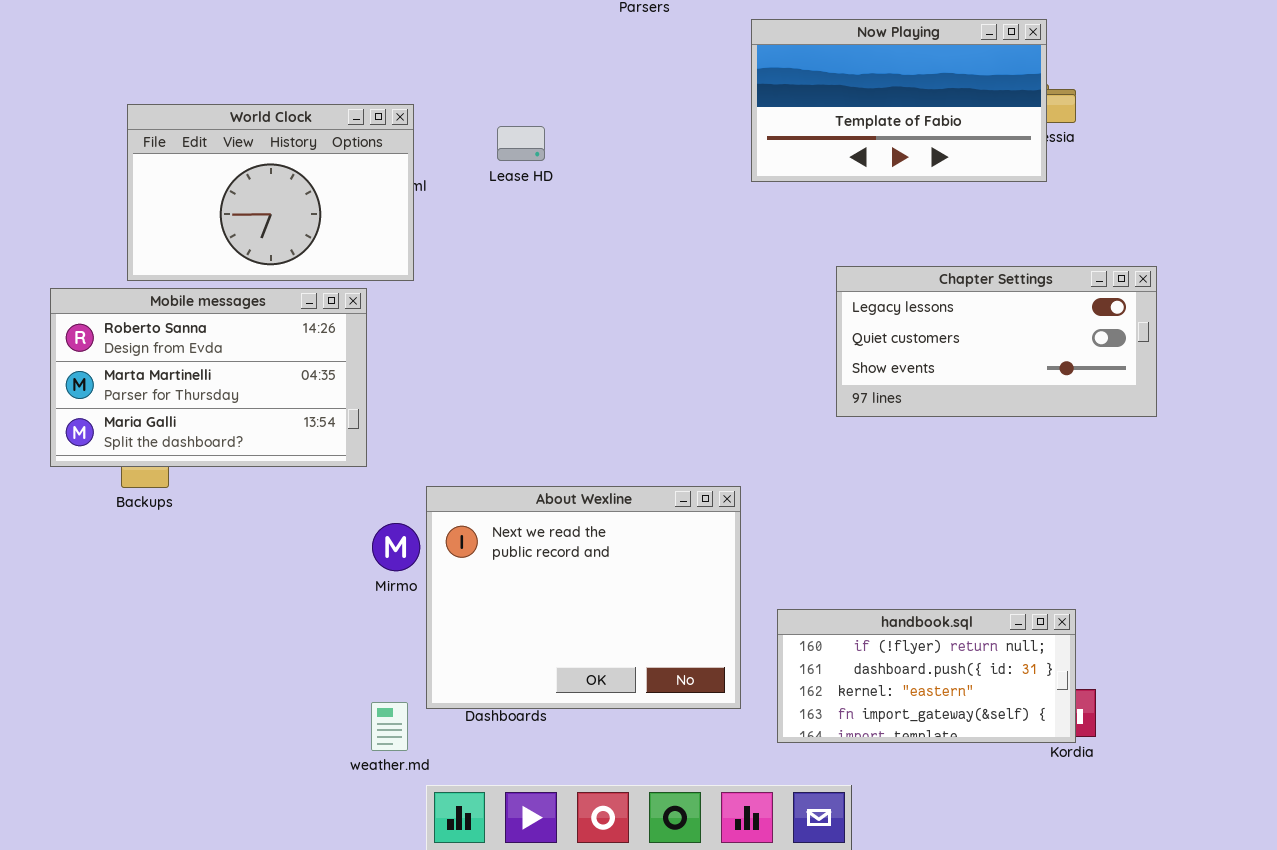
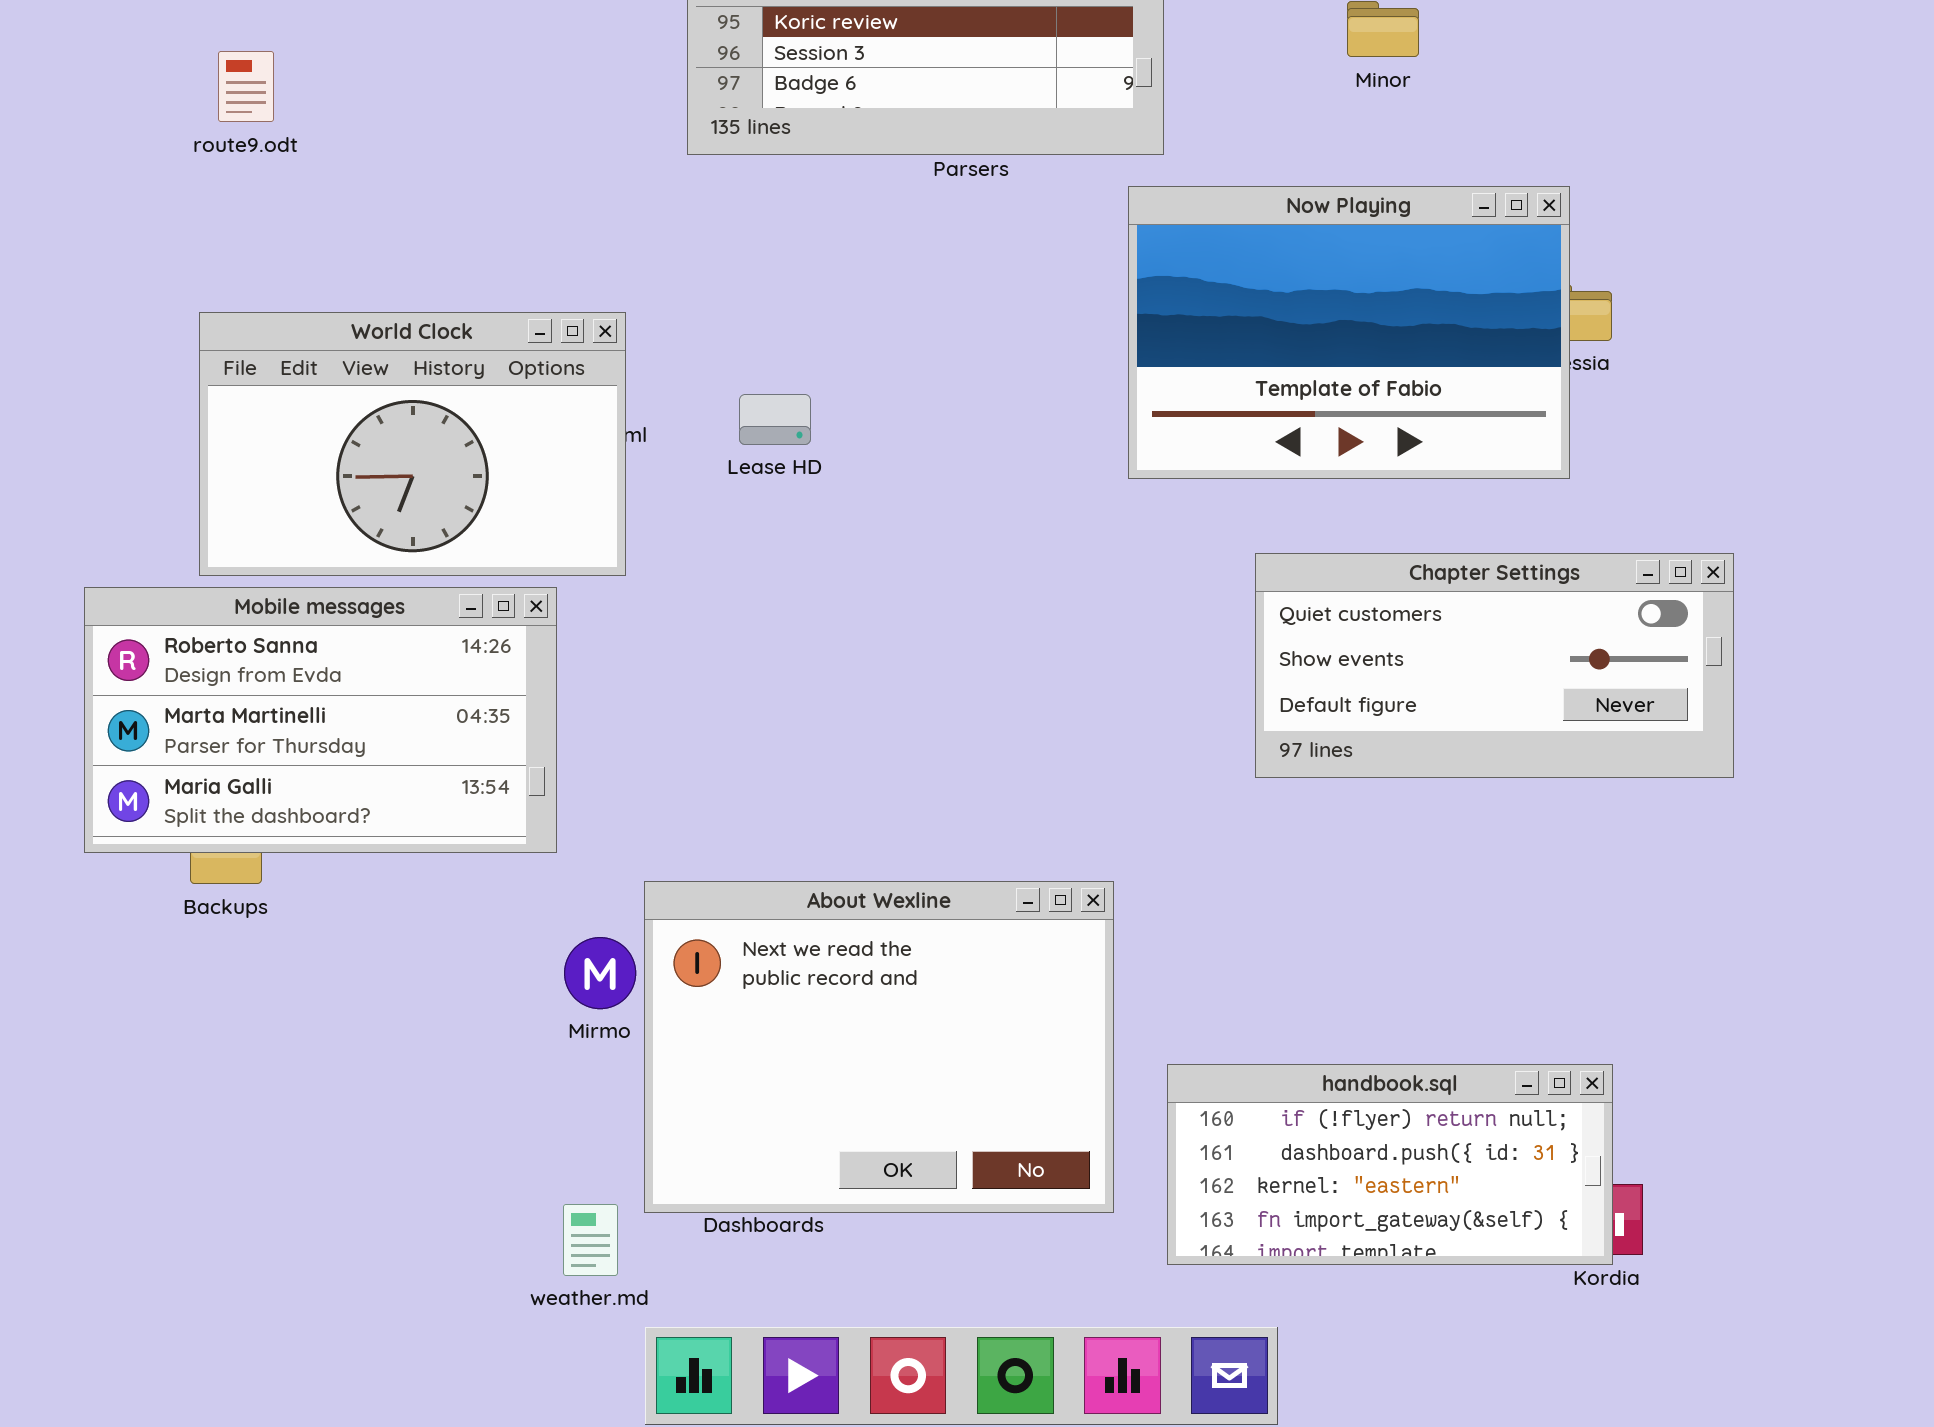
Now Playing: [751,19,1047,182] -> [1128,186,1570,479], resized
Lease HD: [497,126,545,161] -> [739,394,811,445], moved
Chapter Settings: [836,266,1157,417] -> [1255,553,1734,778], scrolled down 1 row

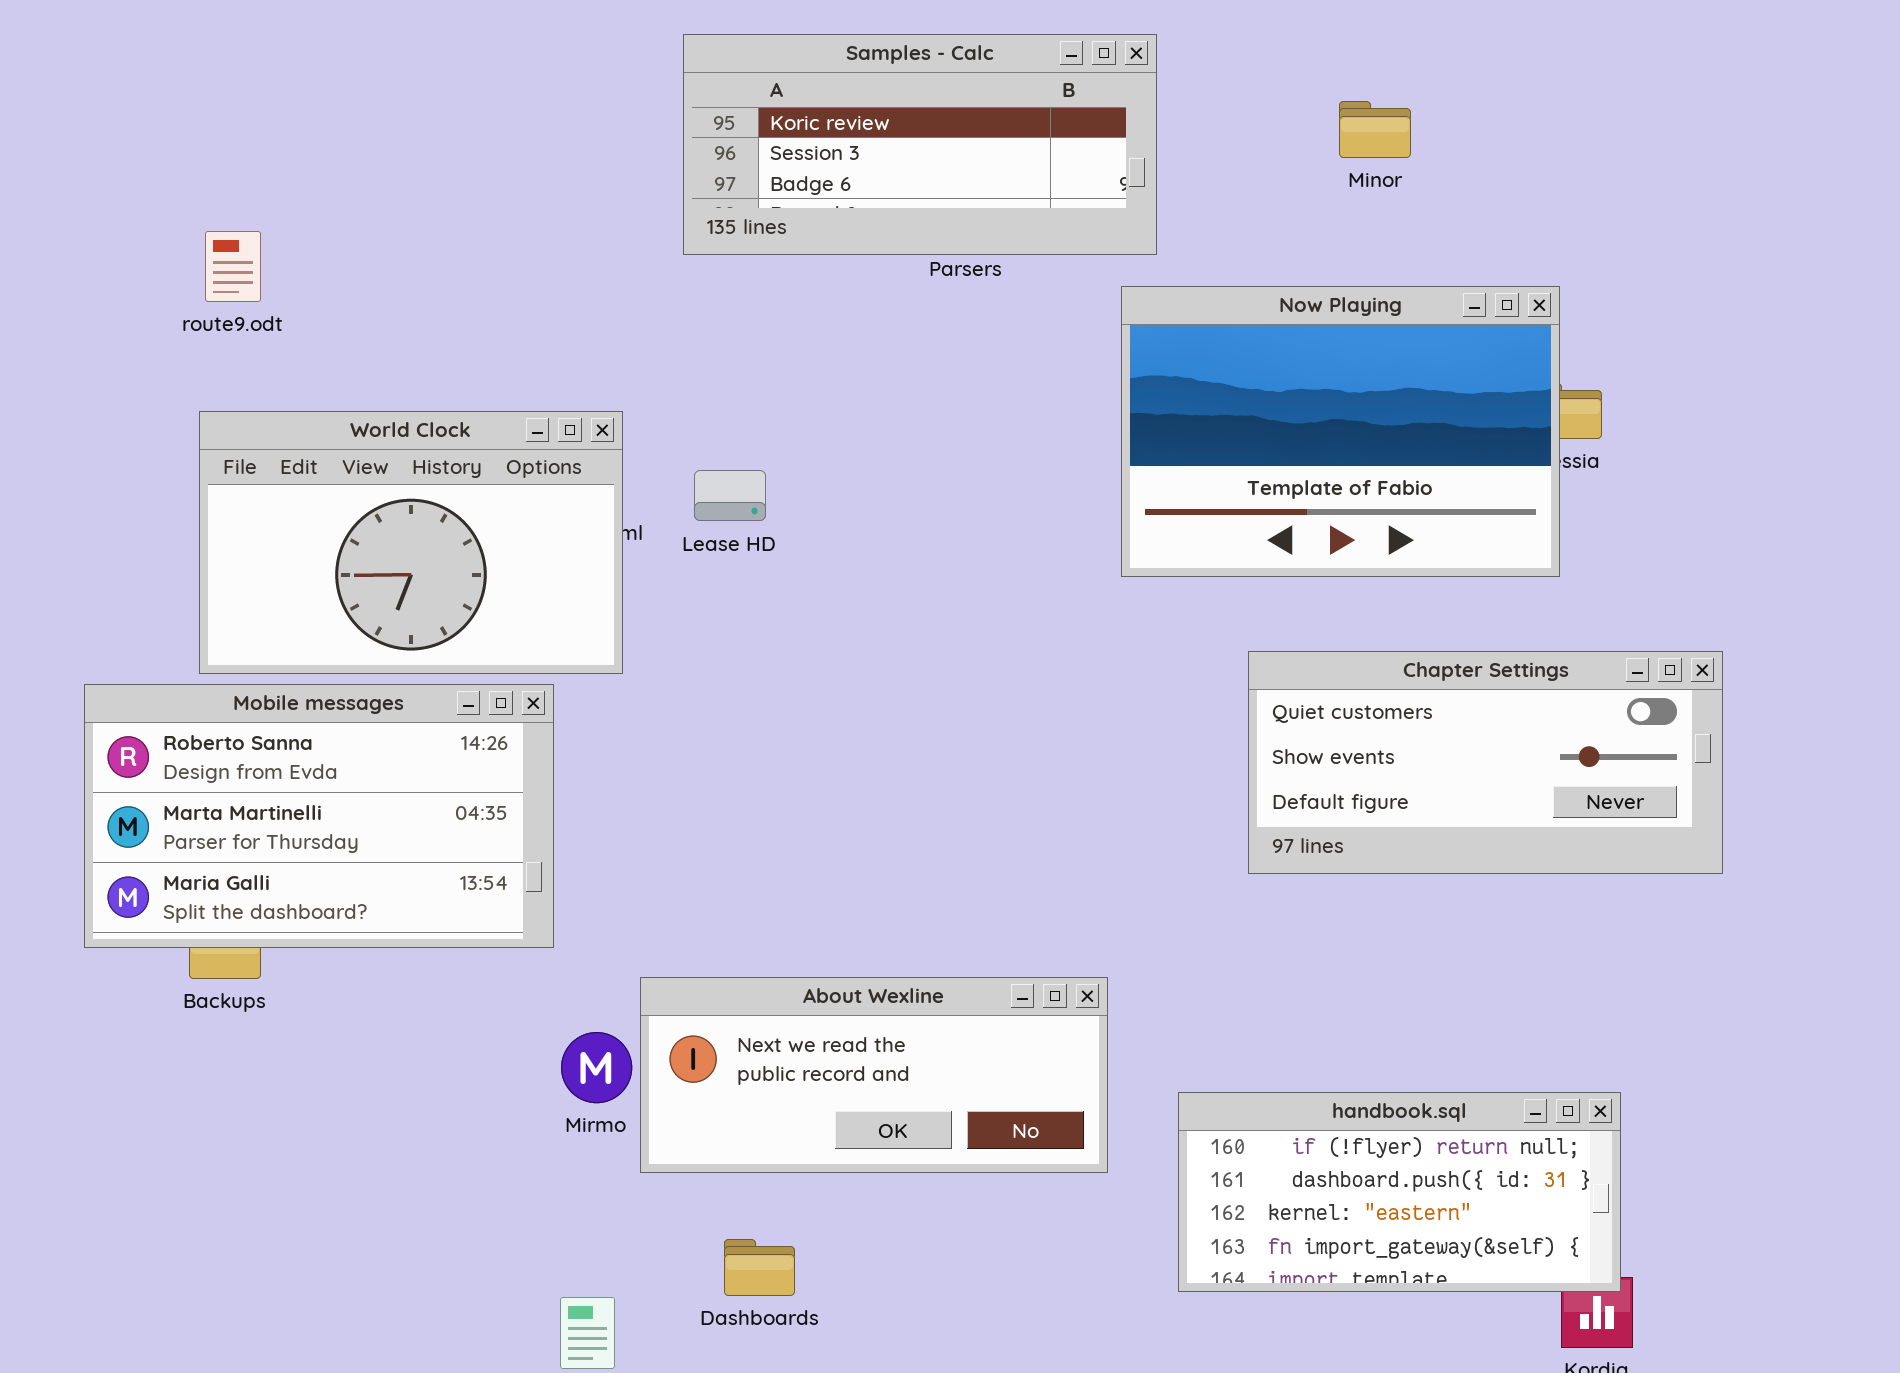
route9.odt: [218,51,274,122] -> [205,231,261,302], moved
Lease HD: [739,394,811,445] -> [694,470,766,521], moved
About Wexline: [644,881,1114,1213] -> [640,977,1108,1173], resized
handbook.sql: [1167,1064,1613,1265] -> [1178,1092,1621,1292], moved

